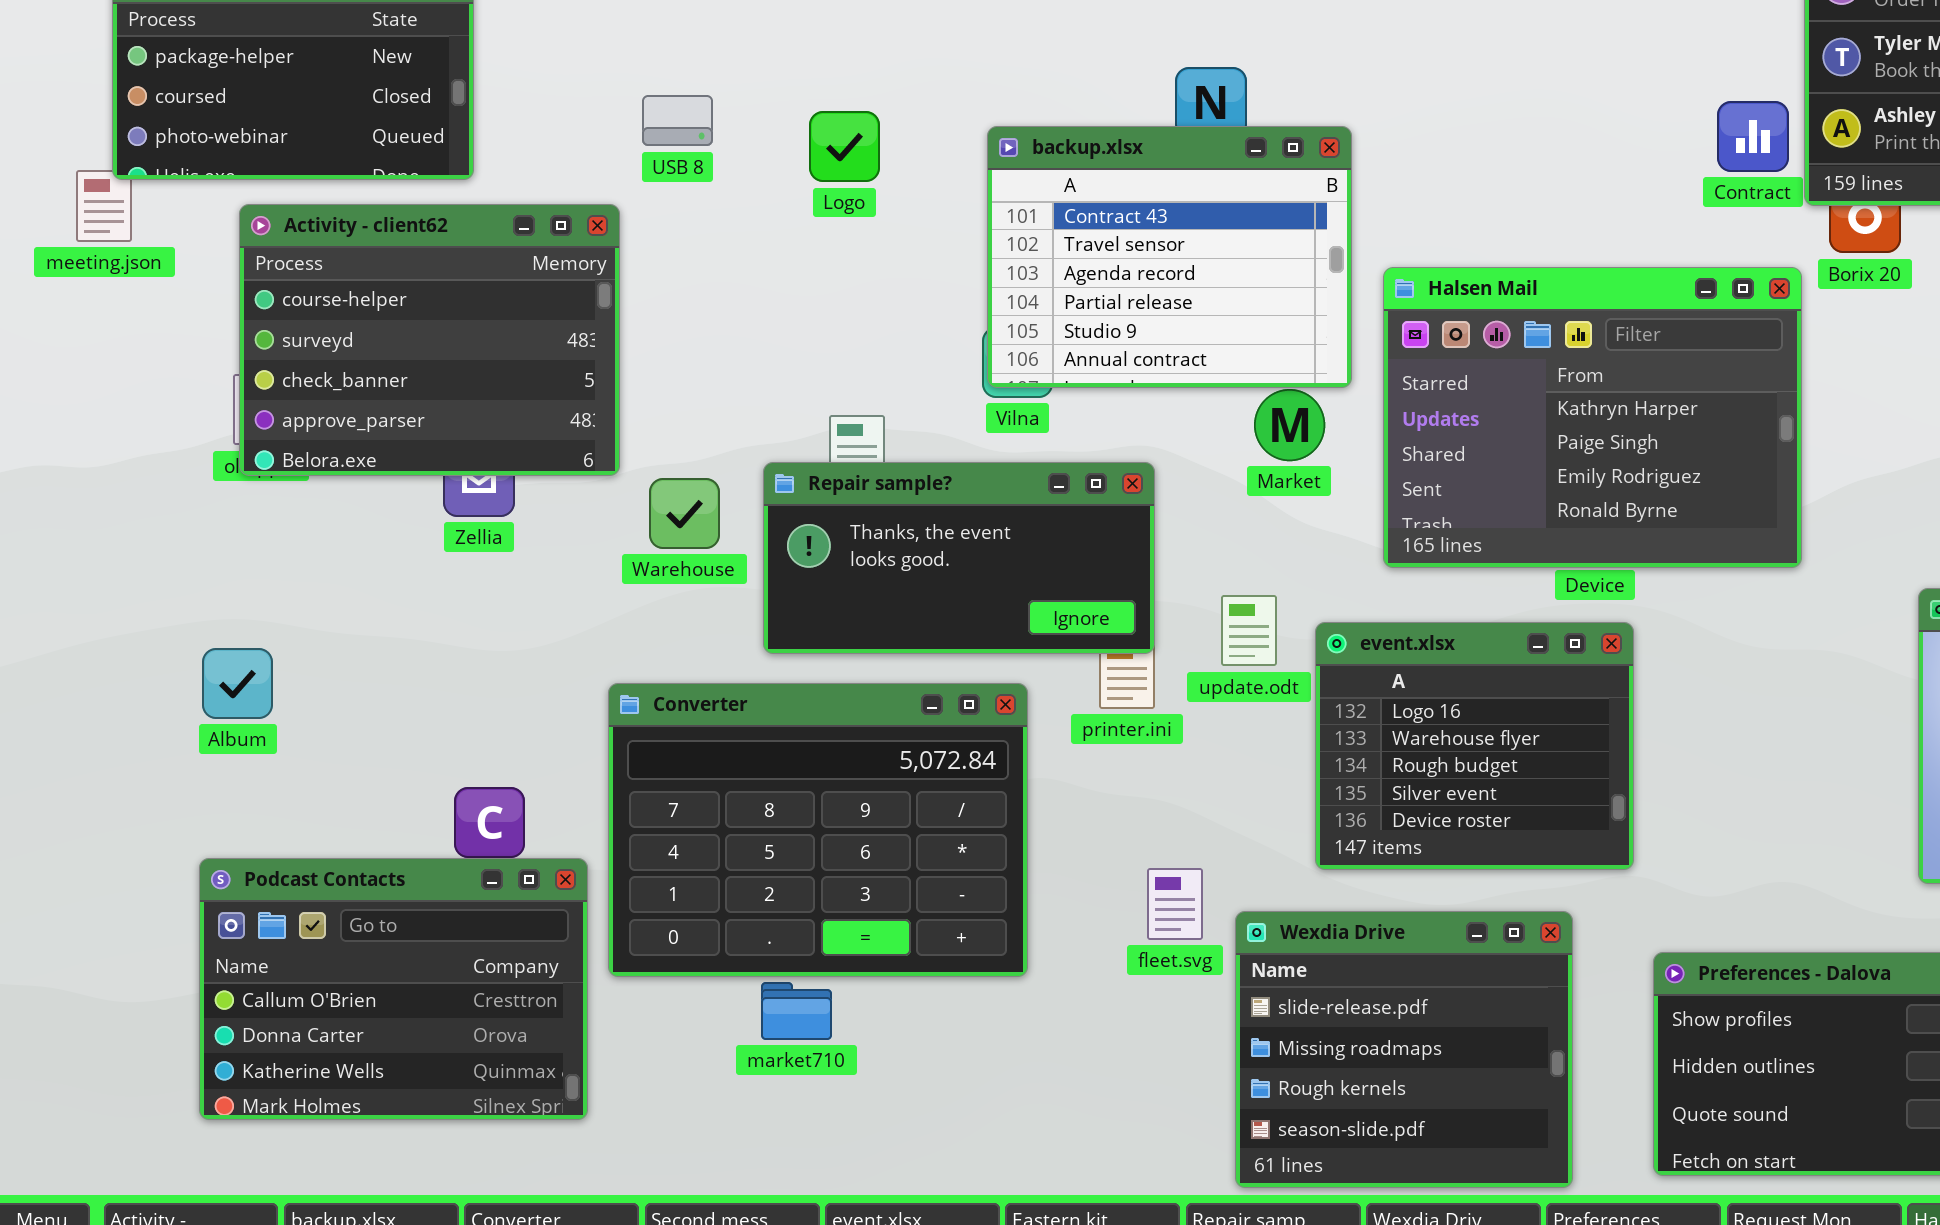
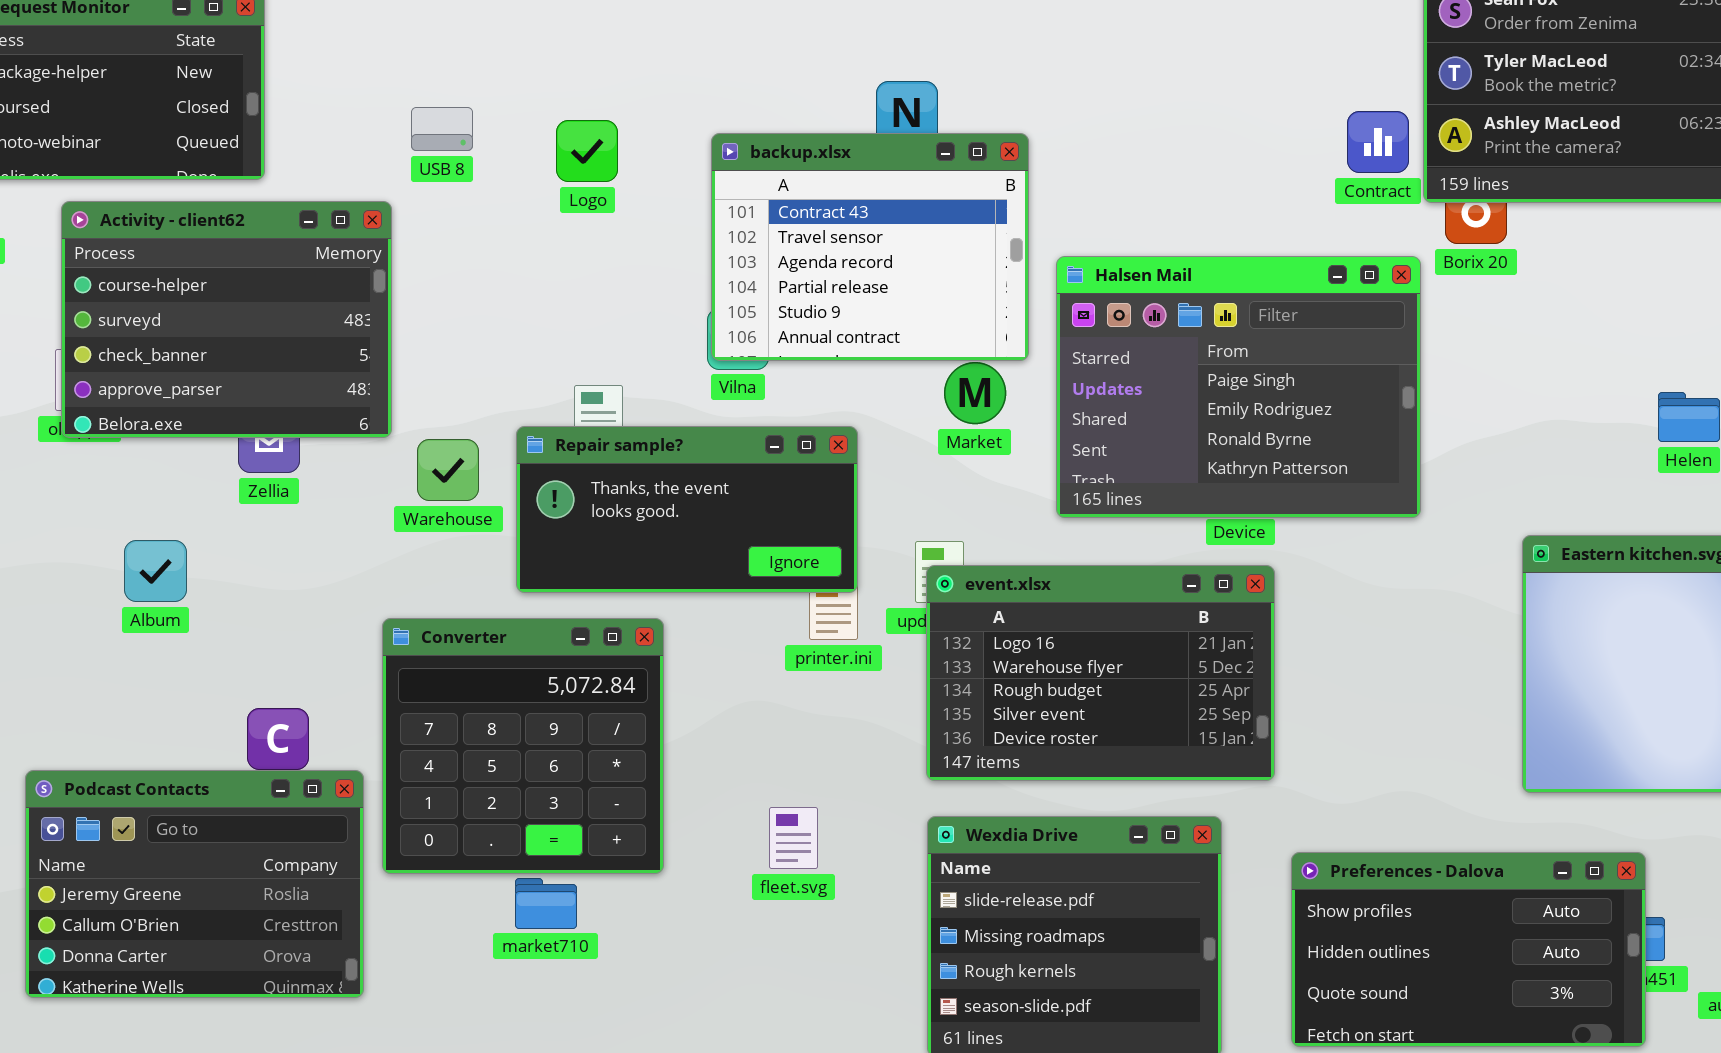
Halsen Mail: [1383,267,1802,568] -> [1056,256,1421,518], scrolled down 1 row
event.xlsx: [1315,622,1634,870] -> [926,565,1275,781], resized
Album: [202,648,273,719] -> [124,540,187,602], moved
Converter: [608,683,1028,977] -> [382,618,664,874], resized
Podcast Contacts: [199,858,588,1120] -> [25,770,364,998], scrolled up 1 row
fleet.svg: [1147,868,1203,940] -> [769,807,818,869], moved

